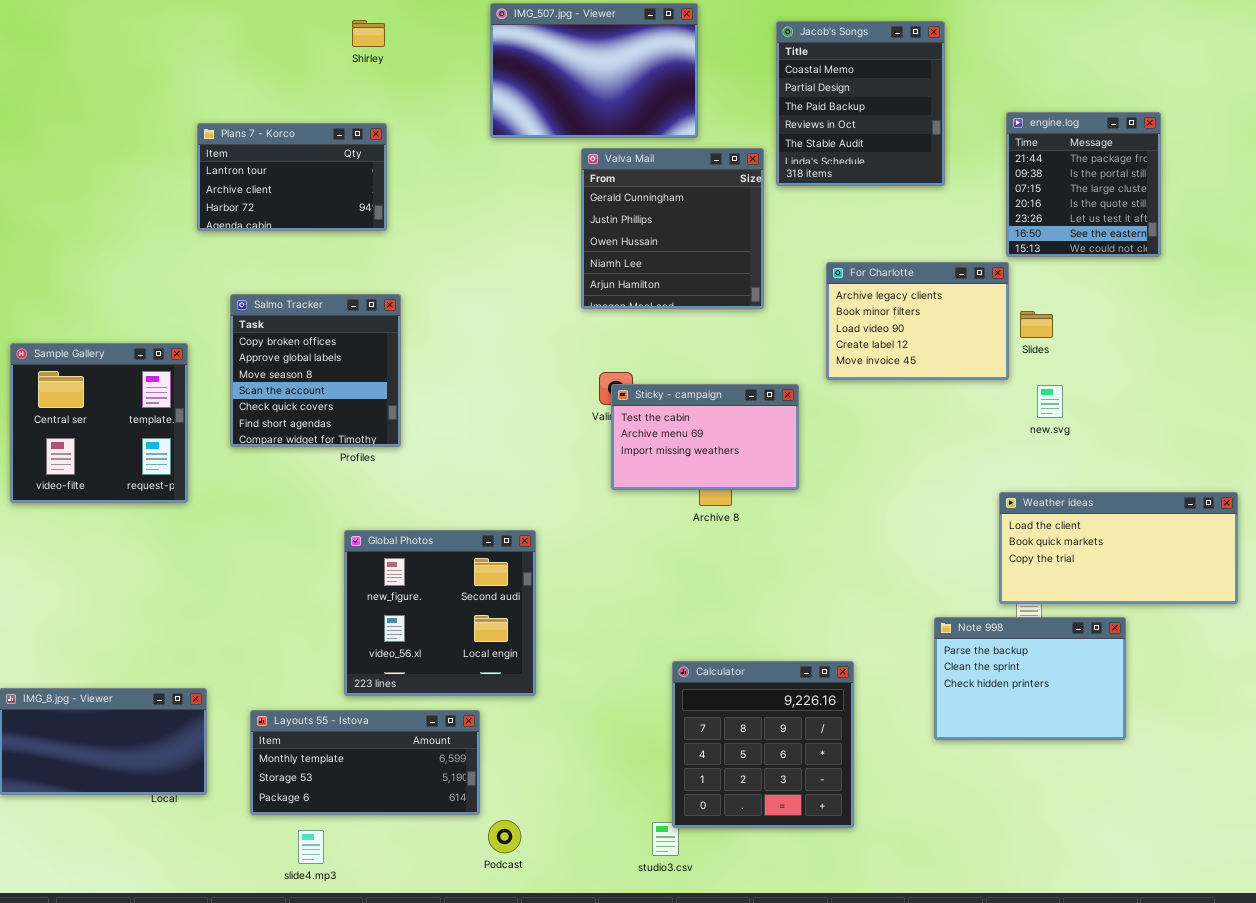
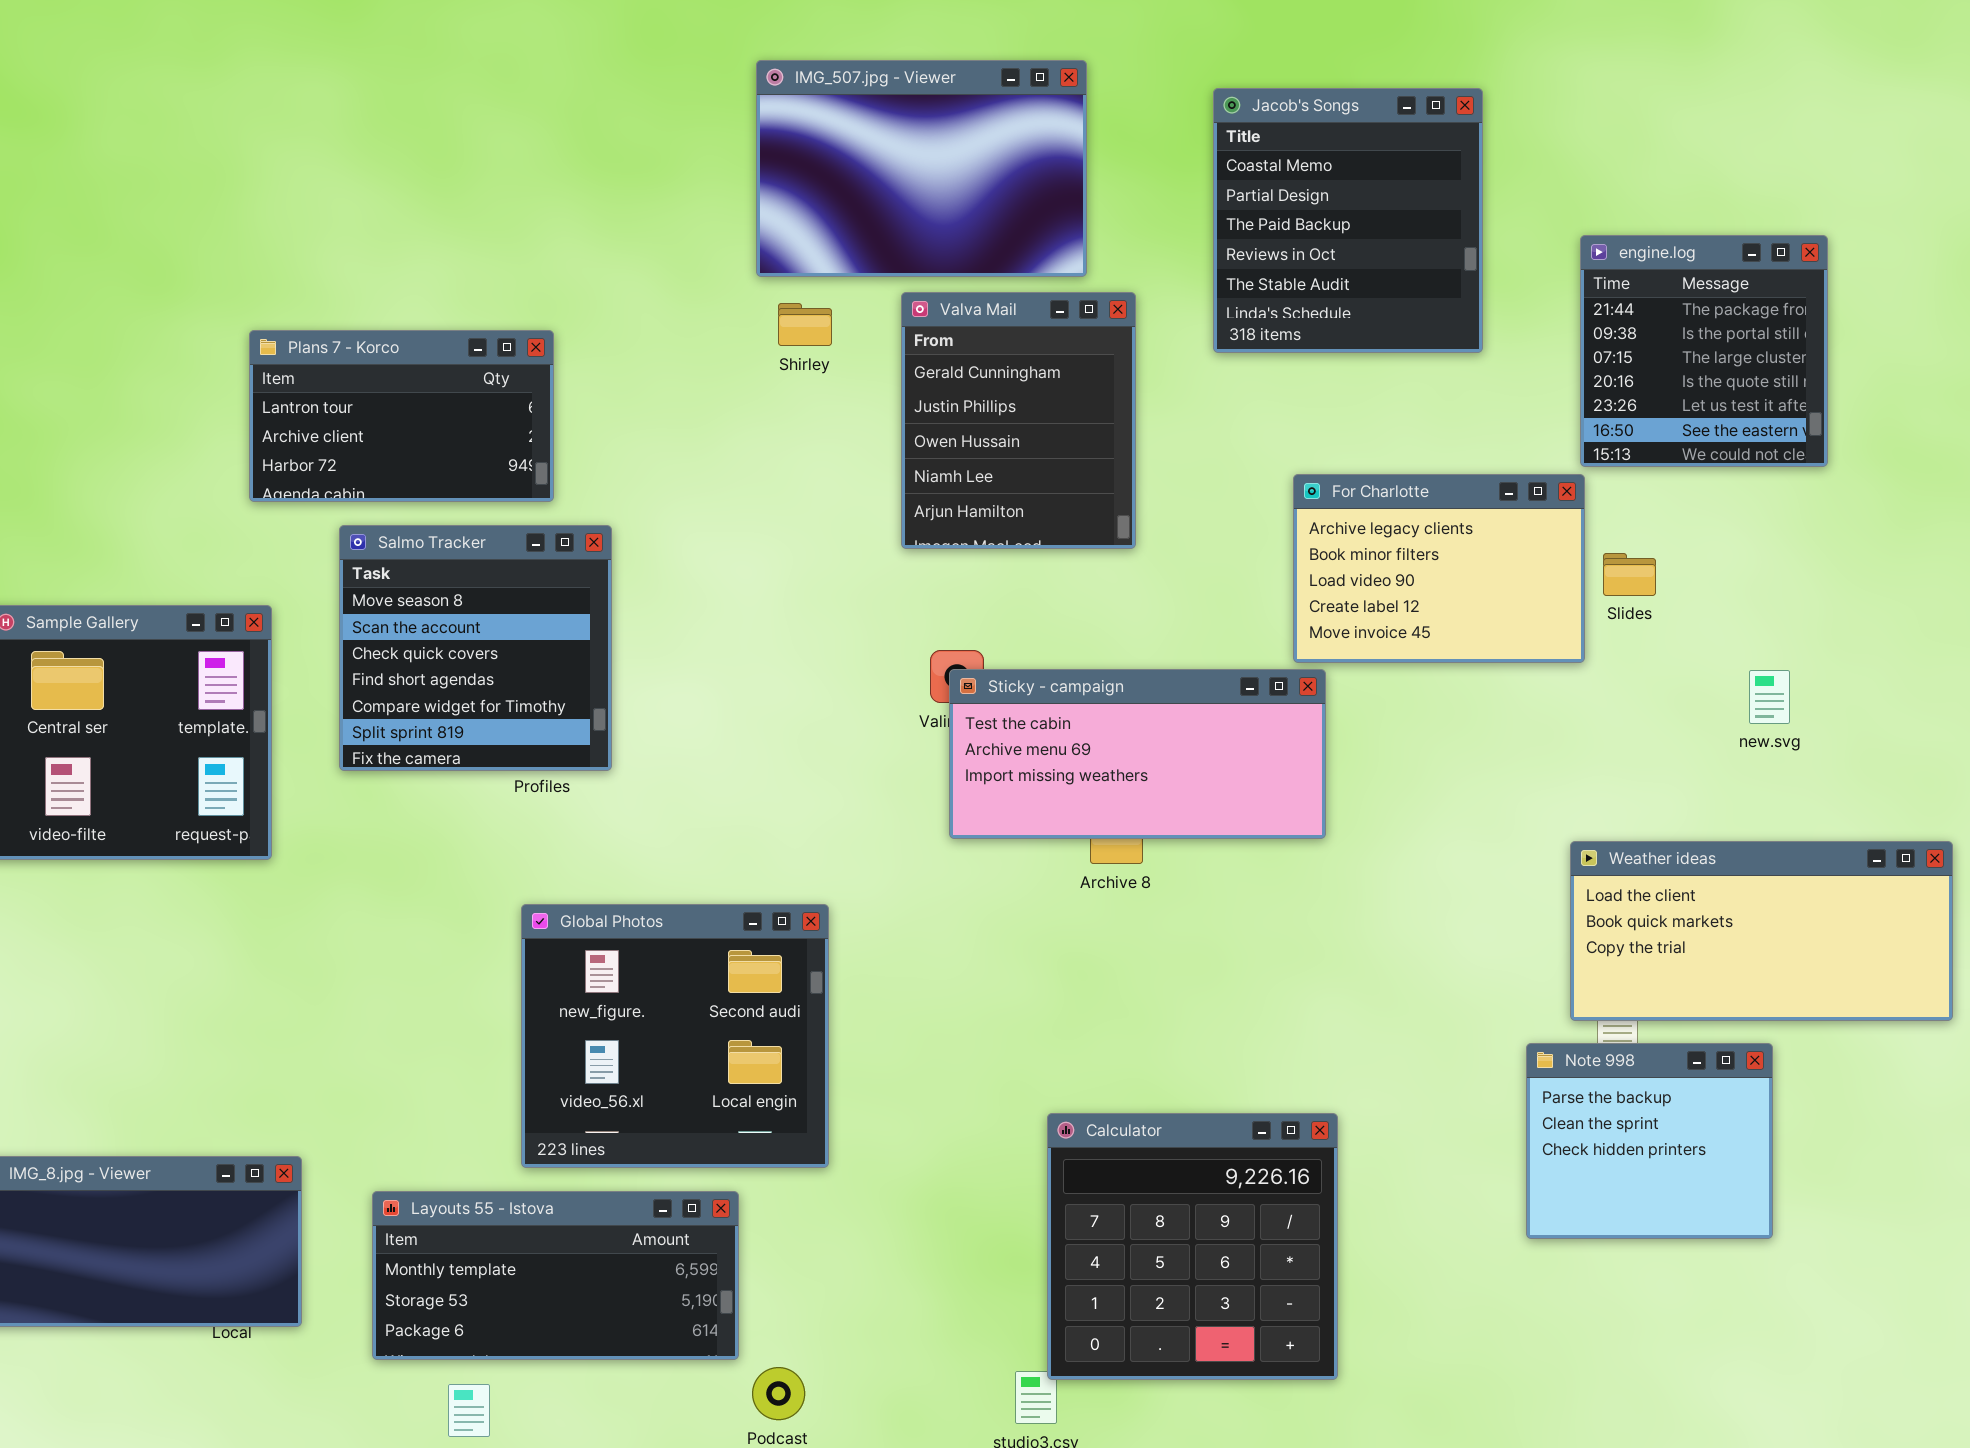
Shirley: [352,20,385,47] -> [778,303,832,346], moved
Plans 7 - Korco: [197,123,387,231] -> [249,330,554,502], moved
Valva Mail: [581,148,764,309] -> [901,292,1136,549], resized
Salmo Tracker: [230,294,401,447] -> [339,525,612,771], scrolled down 2 rows
Sticky - campaign: [611,384,799,490] -> [949,669,1326,839], resized
new.svg: [1037,385,1063,418] -> [1749,670,1790,724], moved
Note 998: [934,617,1126,740] -> [1526,1043,1773,1239], resized

